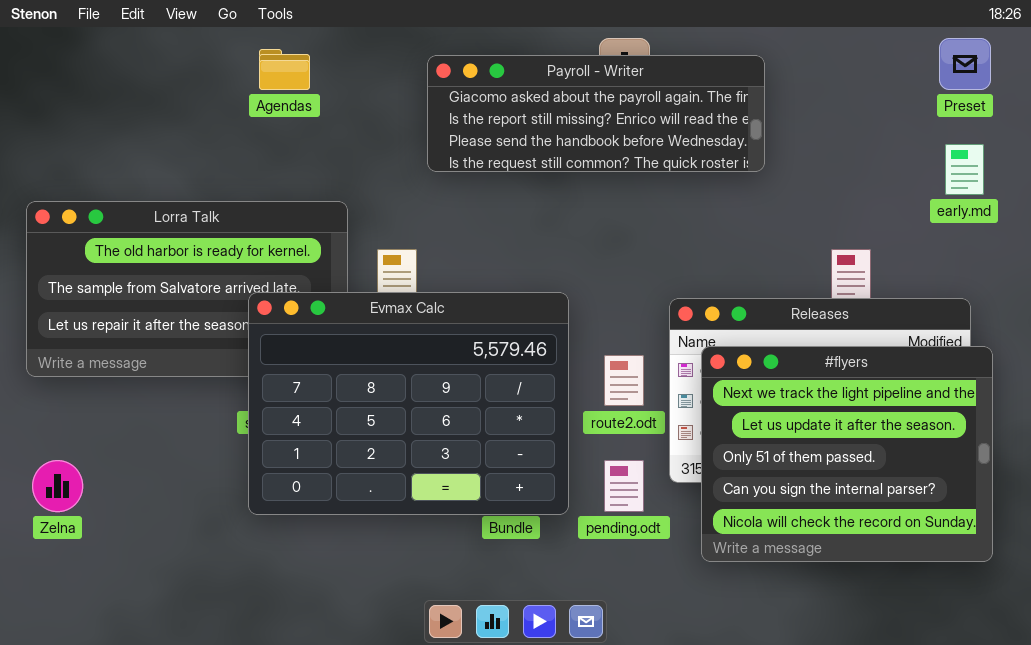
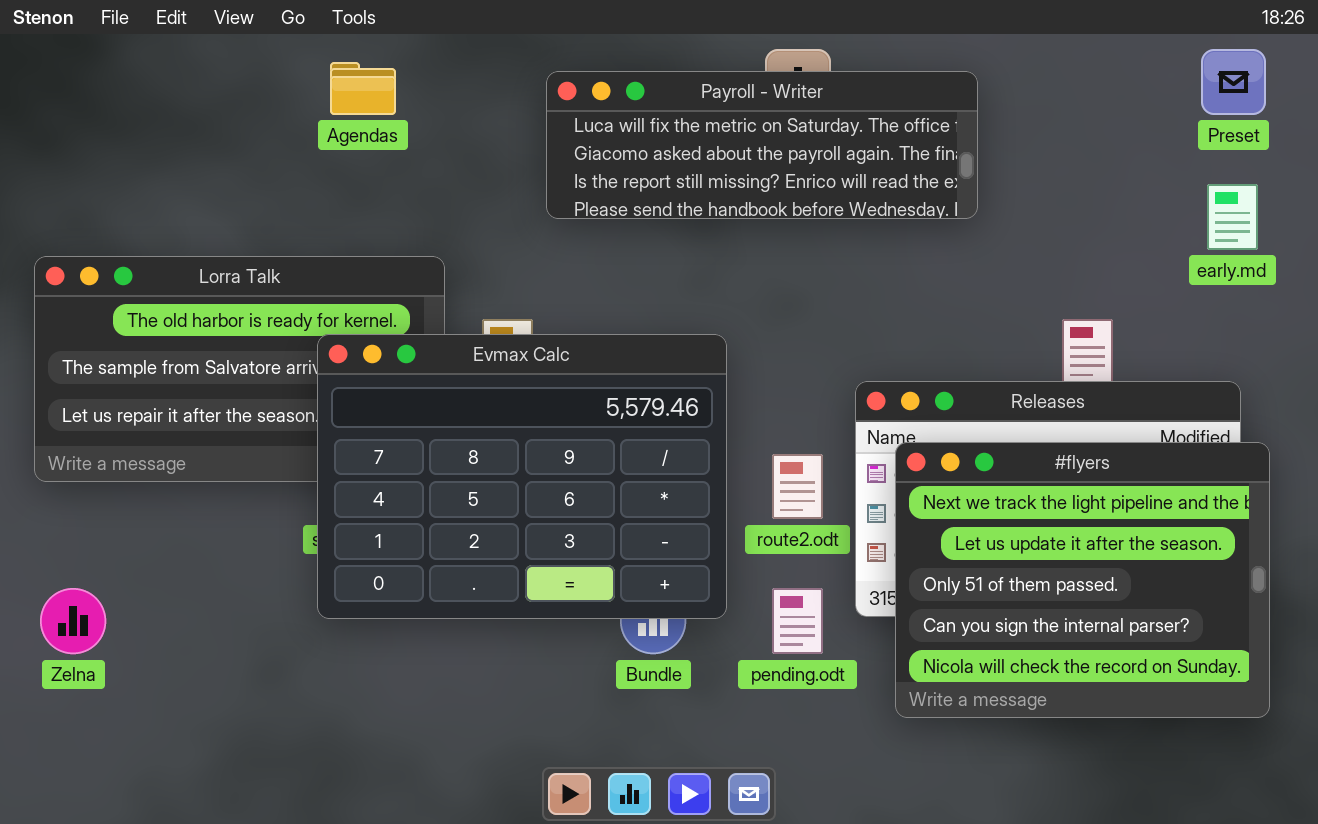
Payroll - Writer: [427,55,765,172] -> [546,71,978,219], scrolled up 1 row
Evmax Calc: [248,292,569,515] -> [317,334,727,619], moved

